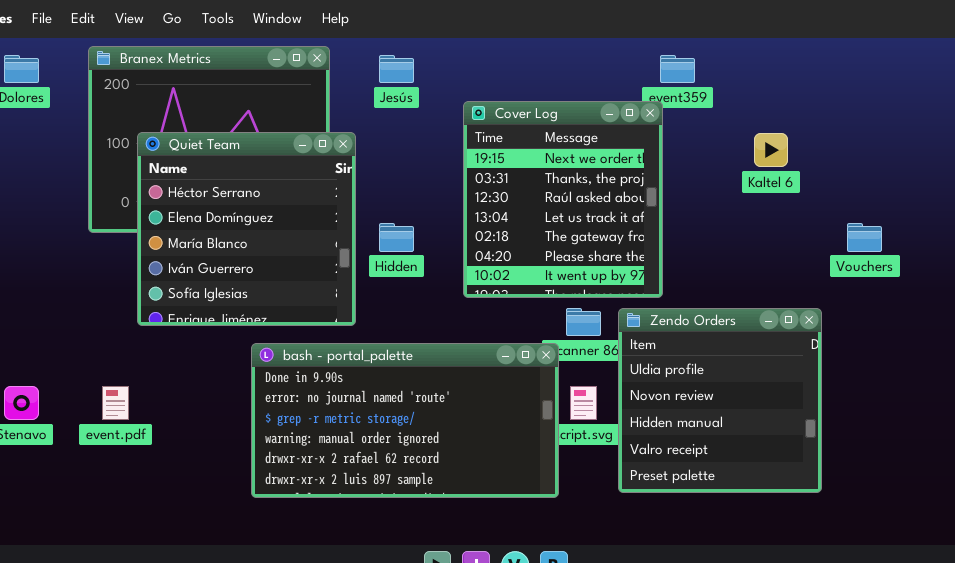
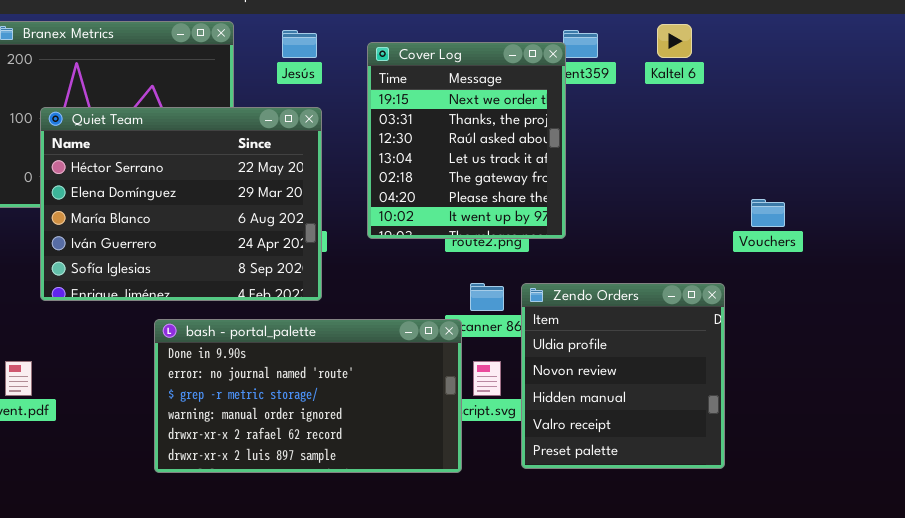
Cover Log: [463,101,663,298] -> [367,42,566,239], moved
Quiet Team: [137,132,356,326] -> [40,107,322,301], resized
Kaltel 6: [754,133,788,167] -> [657,24,692,58], moved

